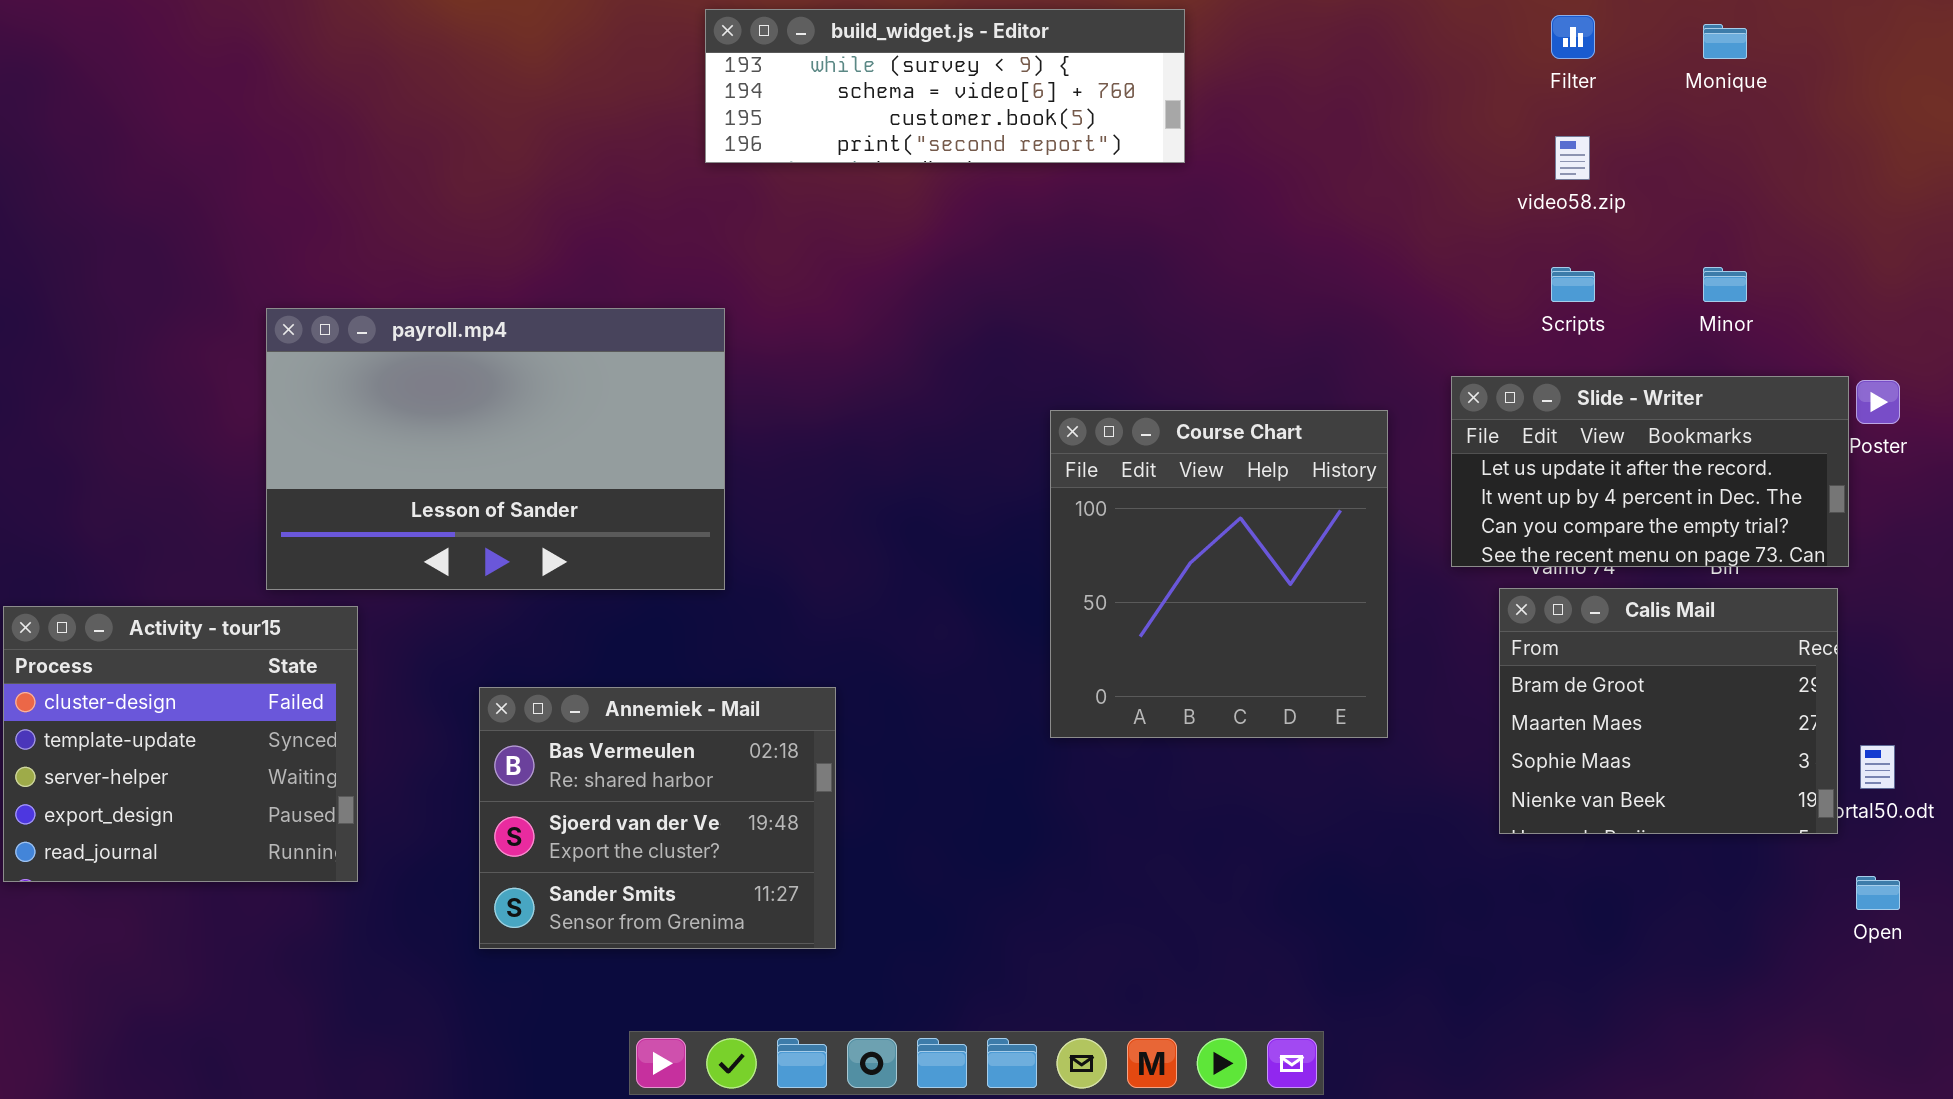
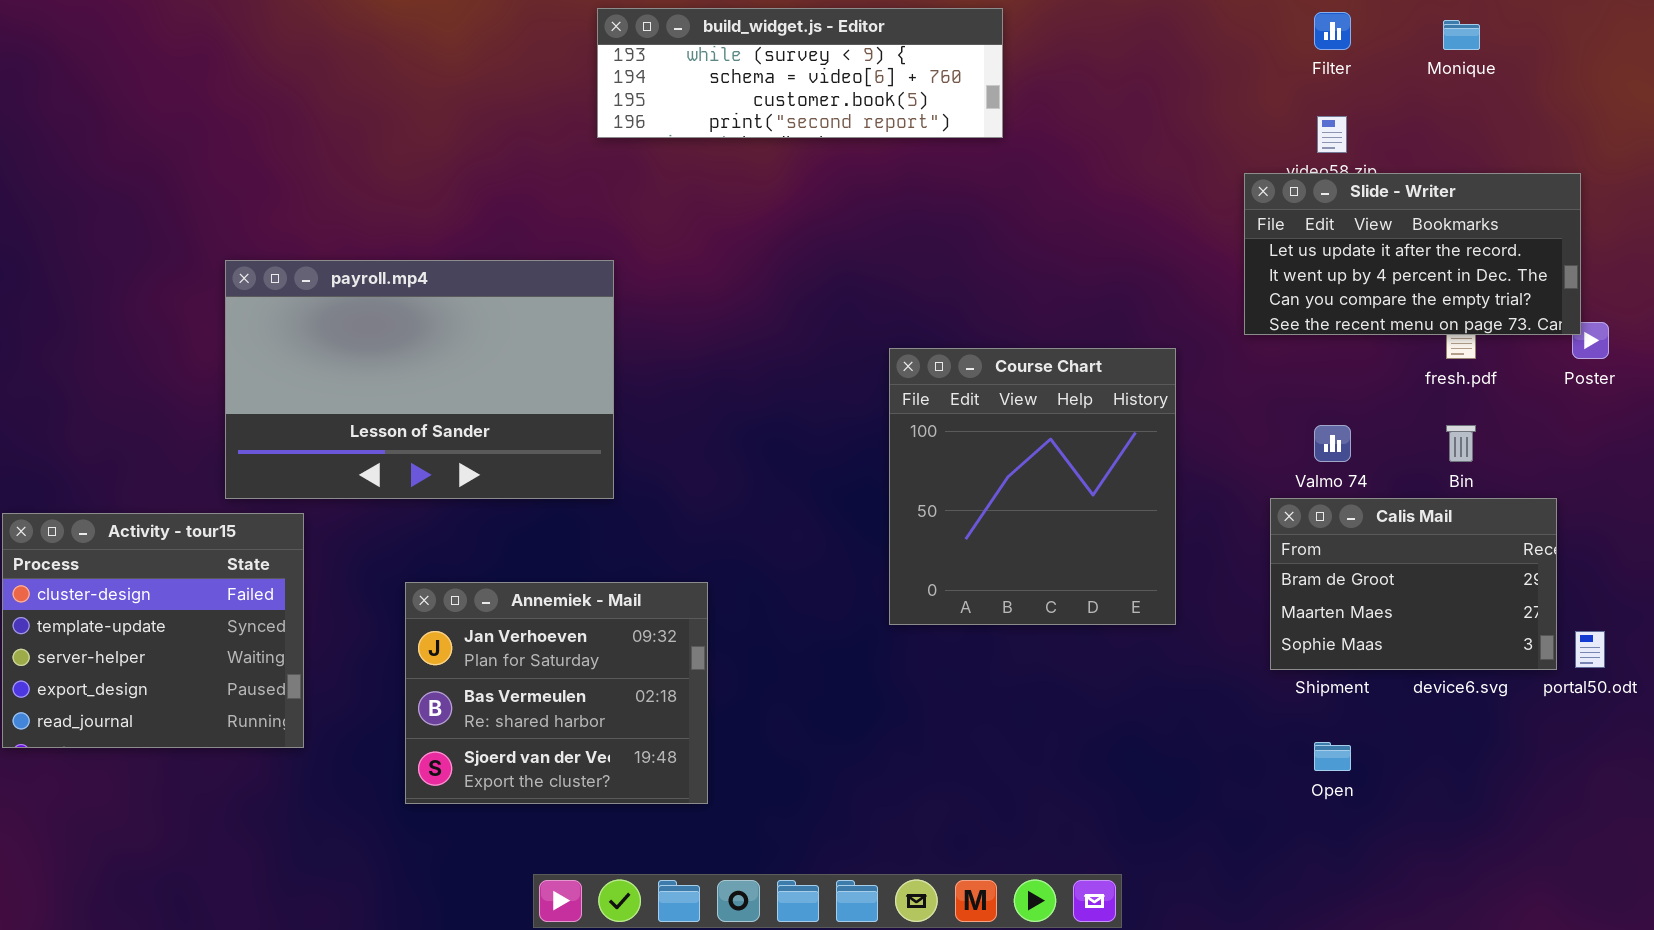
Slide - Writer: [1451,376,1849,567] -> [1244,173,1581,335], moved
Calis Mail: [1499,588,1838,834] -> [1270,498,1557,670], resized
Annemiek - Mail: [479,687,836,949] -> [405,582,708,804], scrolled up 1 row
Open: [1856,876,1900,910] -> [1314,742,1351,771], moved

